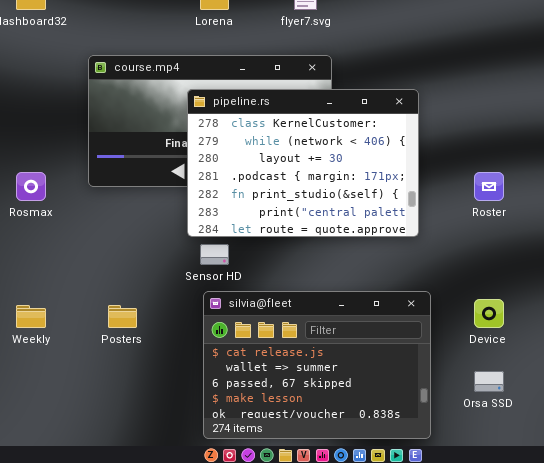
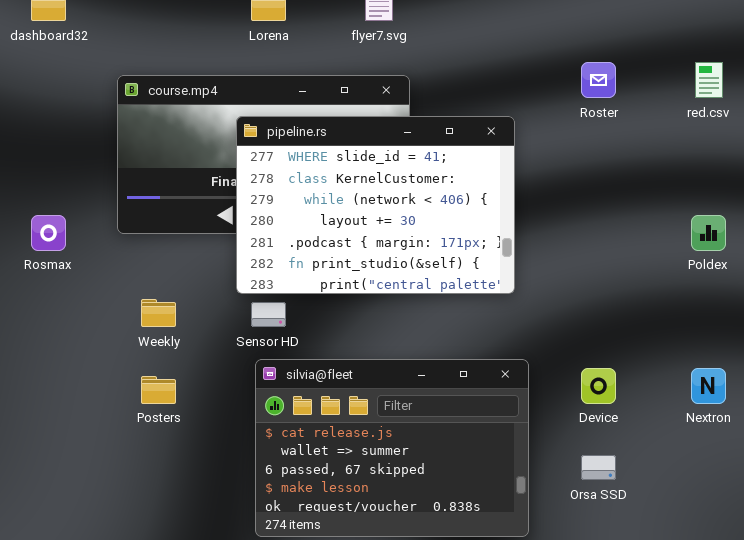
pipeline.rs: [187,89,419,237] -> [236,116,515,294], scrolled up 1 row
Roster: [474,172,504,201] -> [581,62,616,98], moved
Weekly: [16,305,46,328] -> [141,299,176,327], moved

